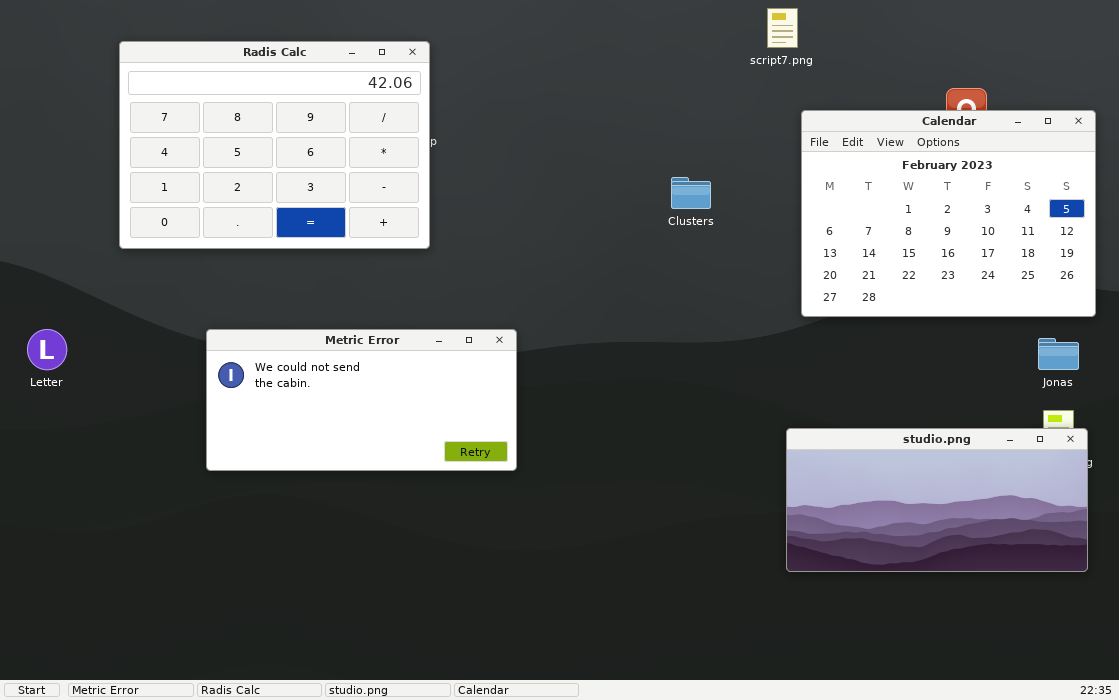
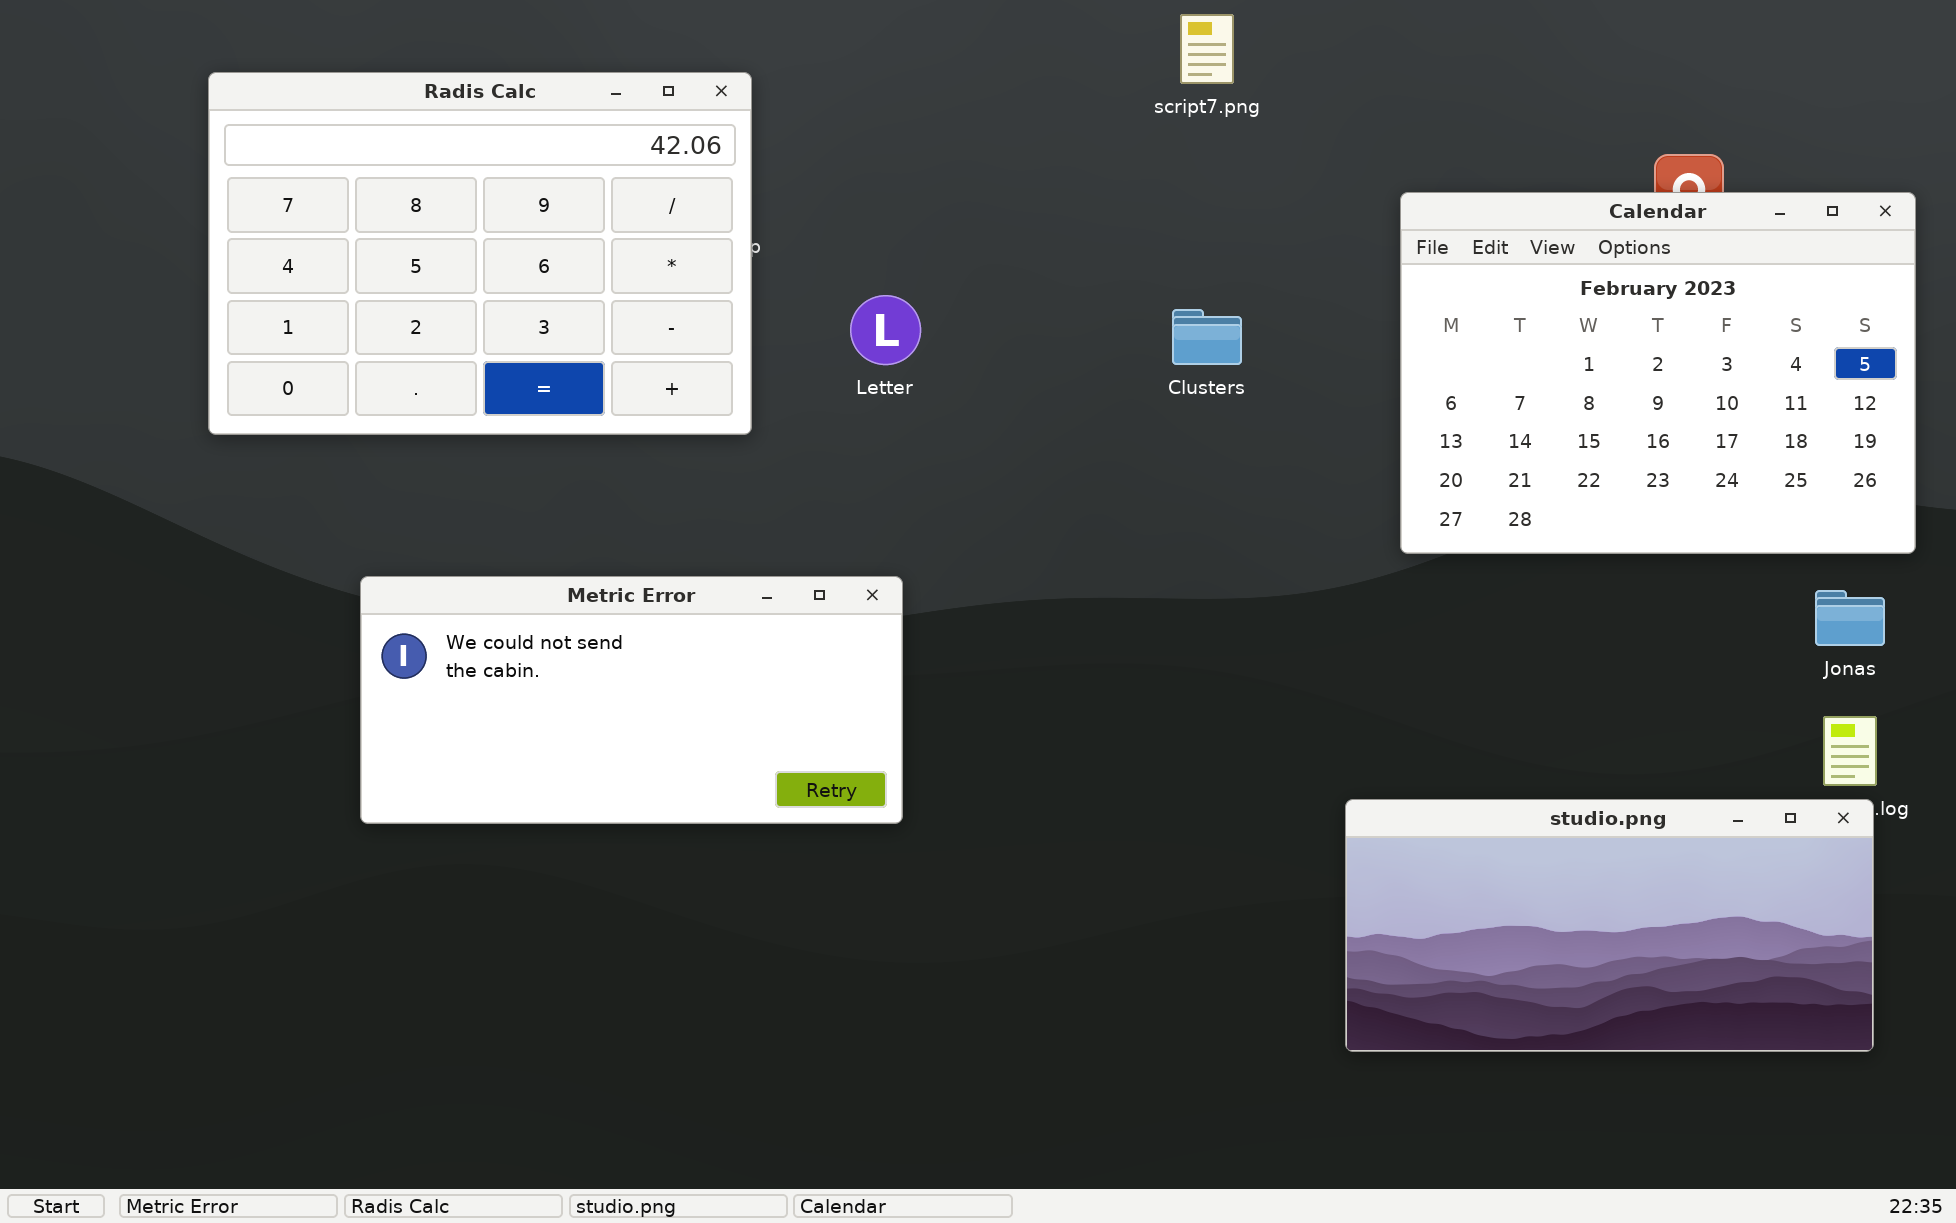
script7.png: [767,8,798,48] -> [1180,14,1234,84], moved
Letter: [27,329,67,370] -> [850,295,921,365], moved
studio.png: [786,428,1088,572] -> [1345,799,1874,1052], moved

